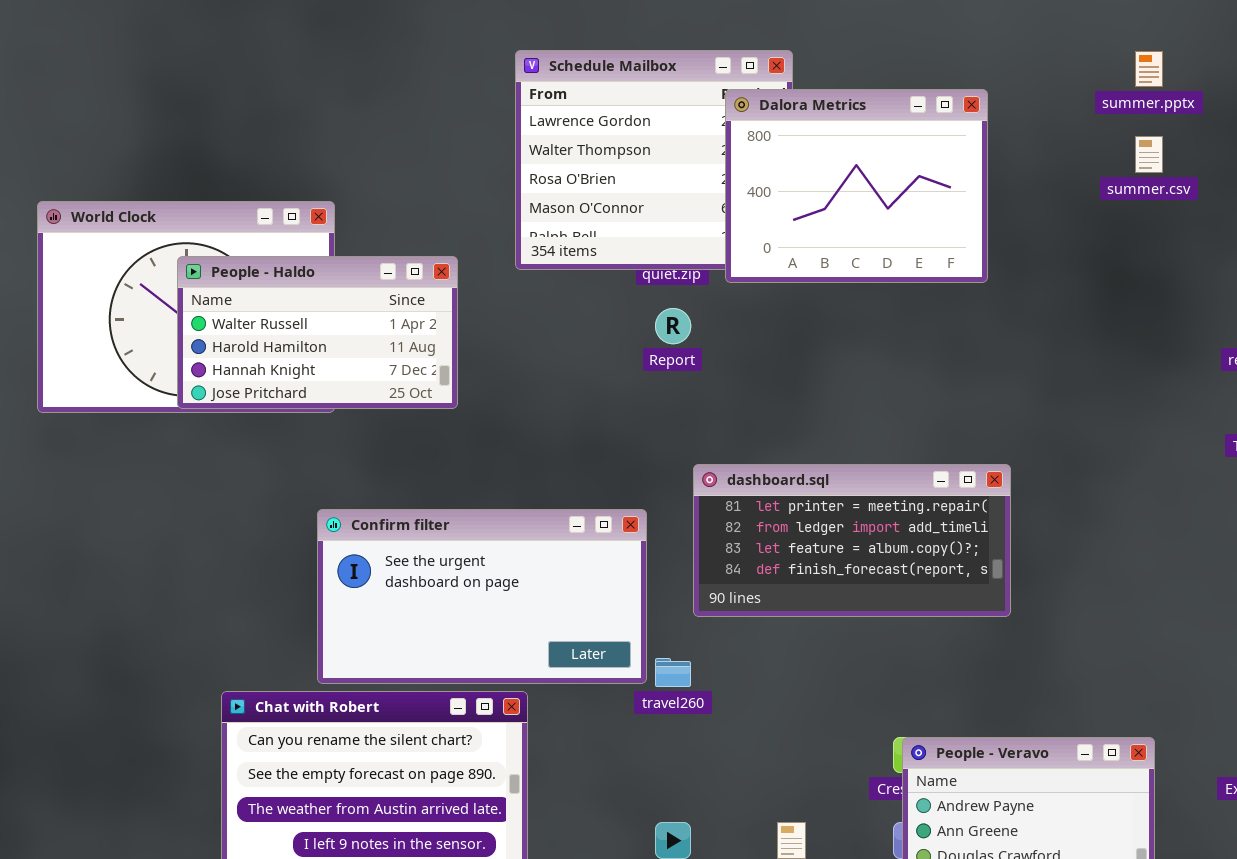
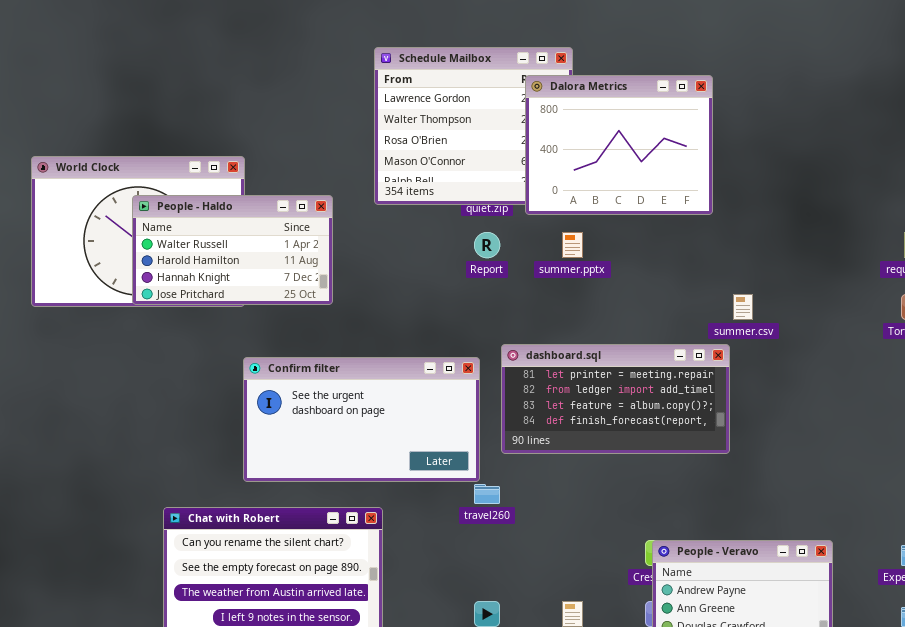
summer.pptx: [1135,51,1163,87] -> [562,232,583,258], moved
summer.csv: [1135,136,1163,173] -> [733,294,753,320], moved
Confirm filter: [317,509,647,684] -> [243,357,480,482], moved

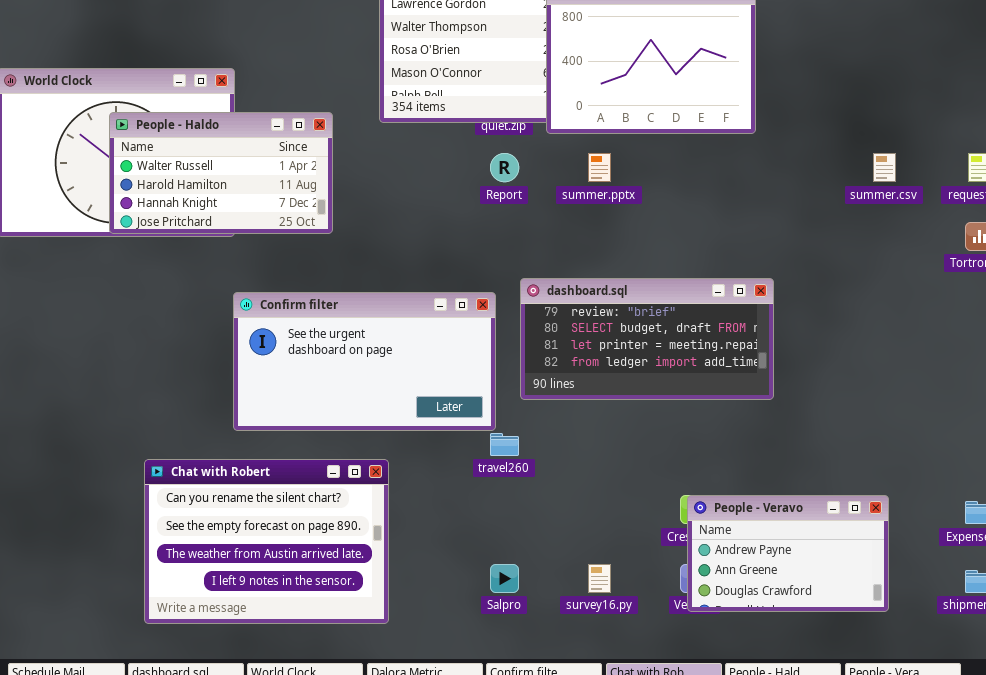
summer.csv: [733,294,753,320] -> [873,153,896,182], moved
dashboard.sql: [501,344,730,454] -> [520,278,774,400], scrolled up 2 rows

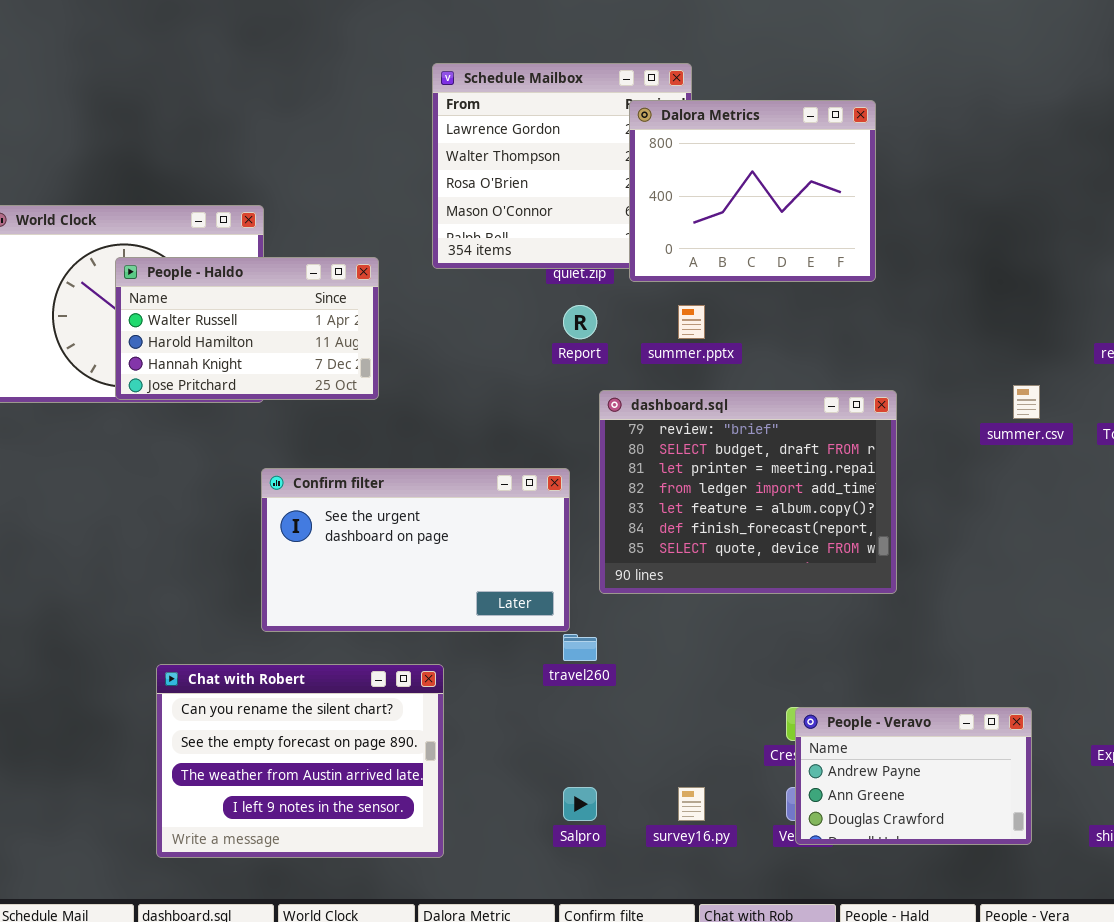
summer.csv: [873,153,896,182] -> [1013,385,1040,419], moved
dashboard.sql: [520,278,774,400] -> [599,390,897,594], resized

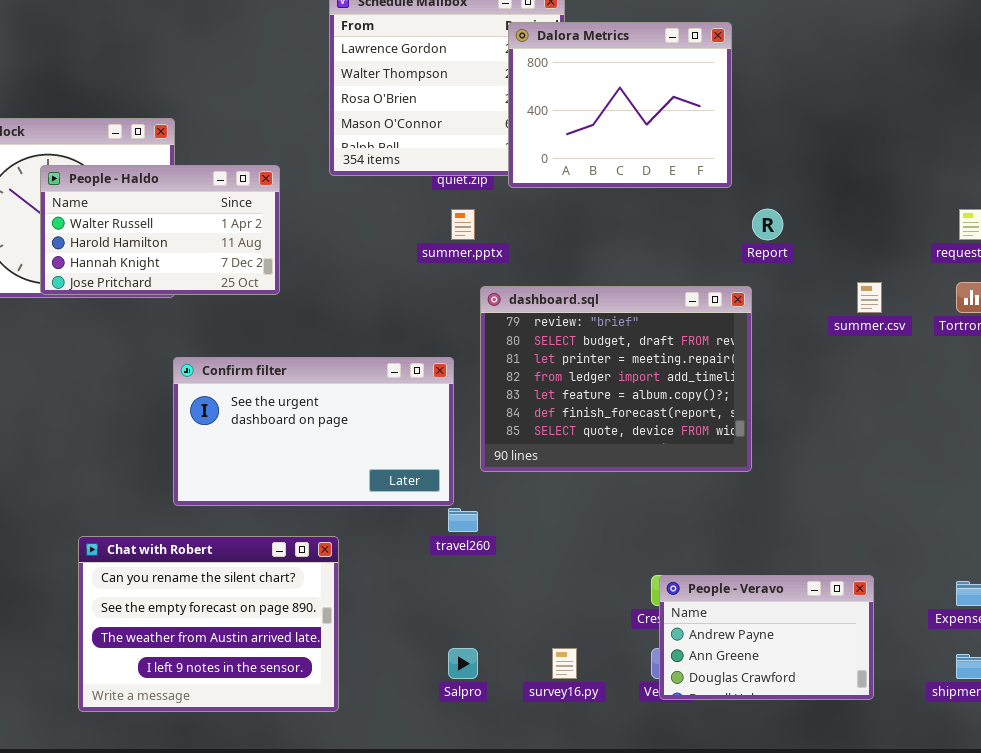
Report: [563,305,597,339] -> [752,209,783,240], moved
summer.pptx: [678,305,705,339] -> [451,209,475,240], moved

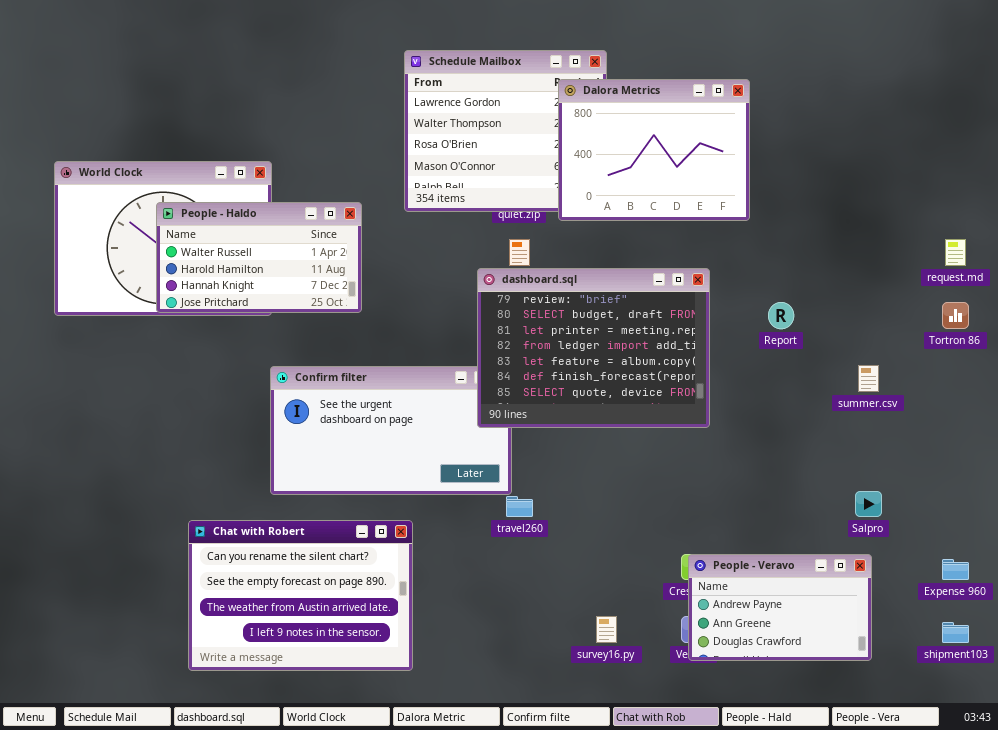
Report: [752,209,783,240] -> [768,302,794,329], moved
summer.csv: [857,282,882,313] -> [858,365,879,392], moved
dashboard.sql: [480,286,752,472] -> [477,268,710,428], moved
Salpro: [448,648,478,679] -> [855,491,882,517], moved

